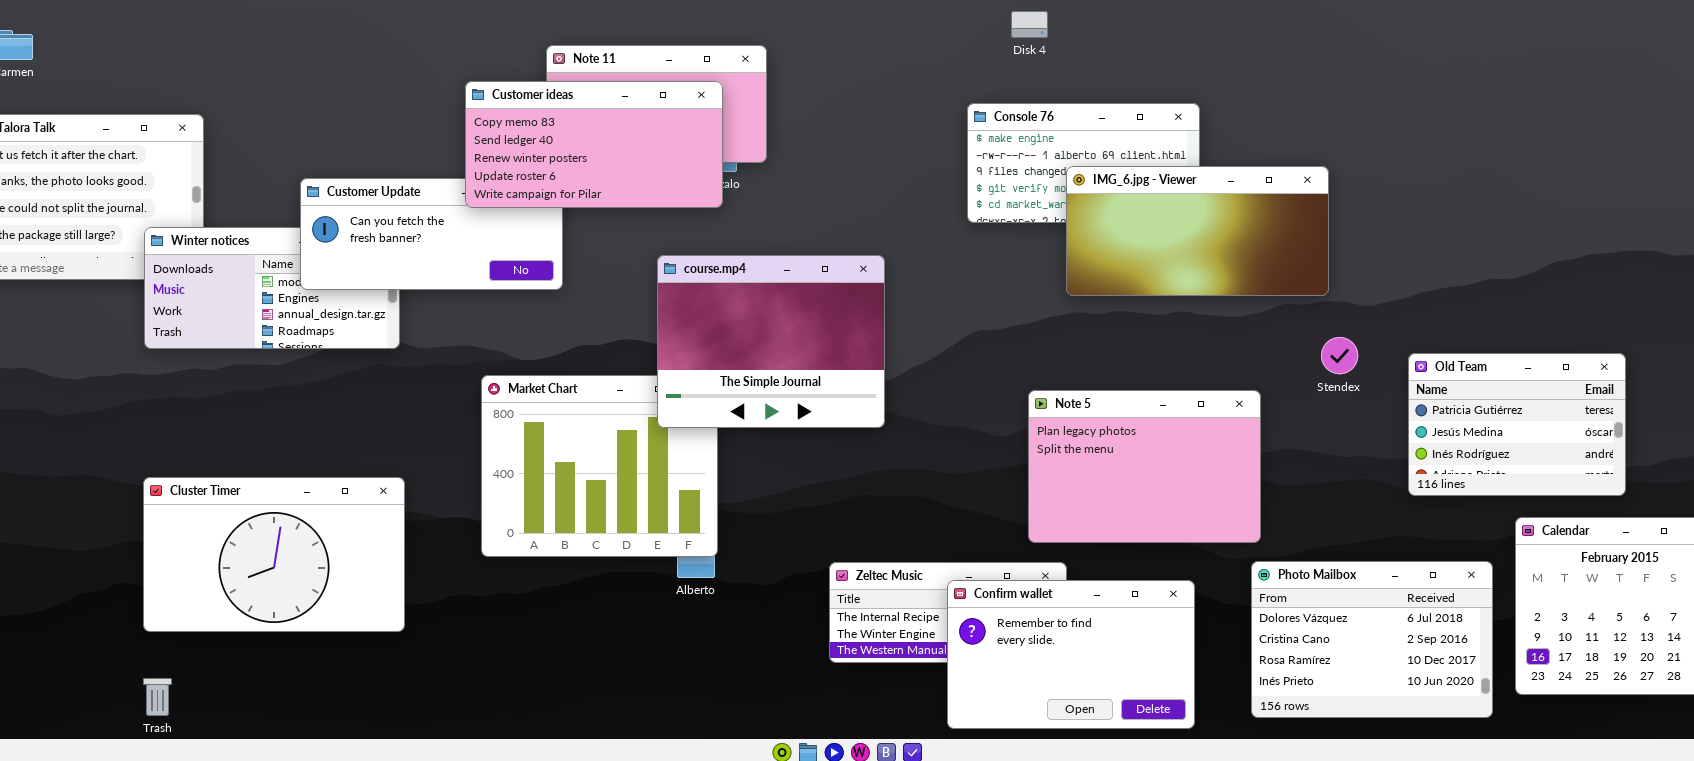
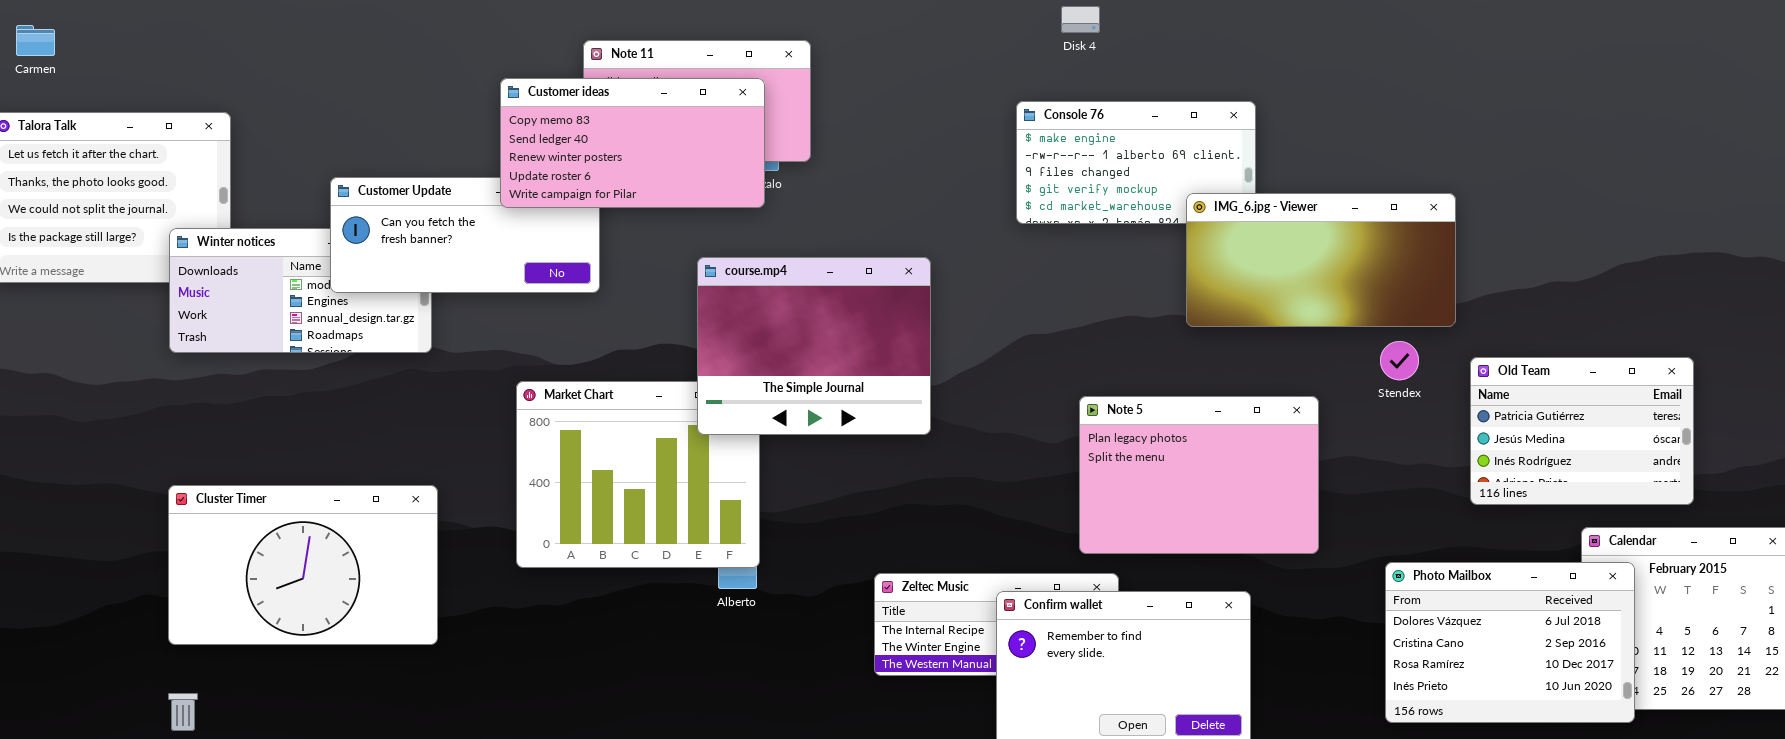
IMG_6.jpg - Viewer: [1066,166,1329,296] -> [1186,193,1456,327], moved
Photo Mailbox: [1251,561,1493,718] -> [1385,562,1635,723], moved

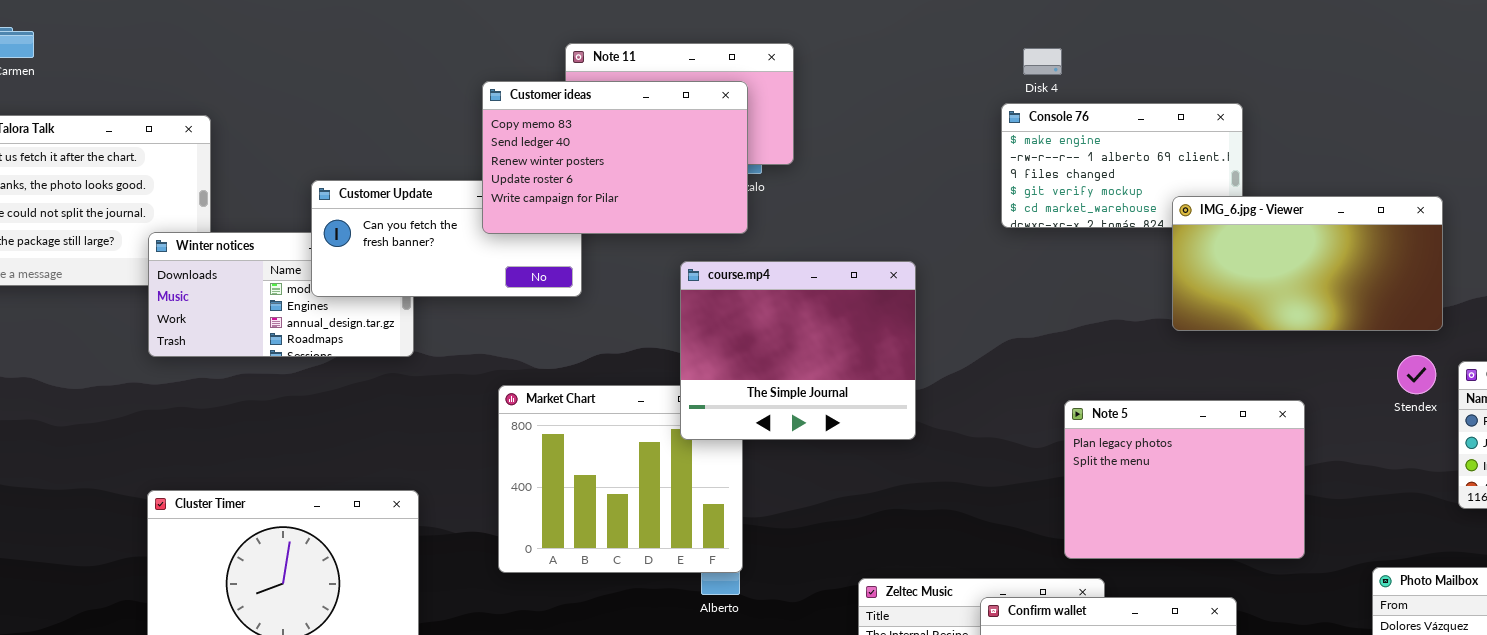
Disk 4: [1061,6,1100,33] -> [1023,48,1062,75], moved
Customer ideas: [500,78,765,208] -> [482,81,748,234], resized
Stendex: [1380,341,1419,380] -> [1397,355,1436,394], moved

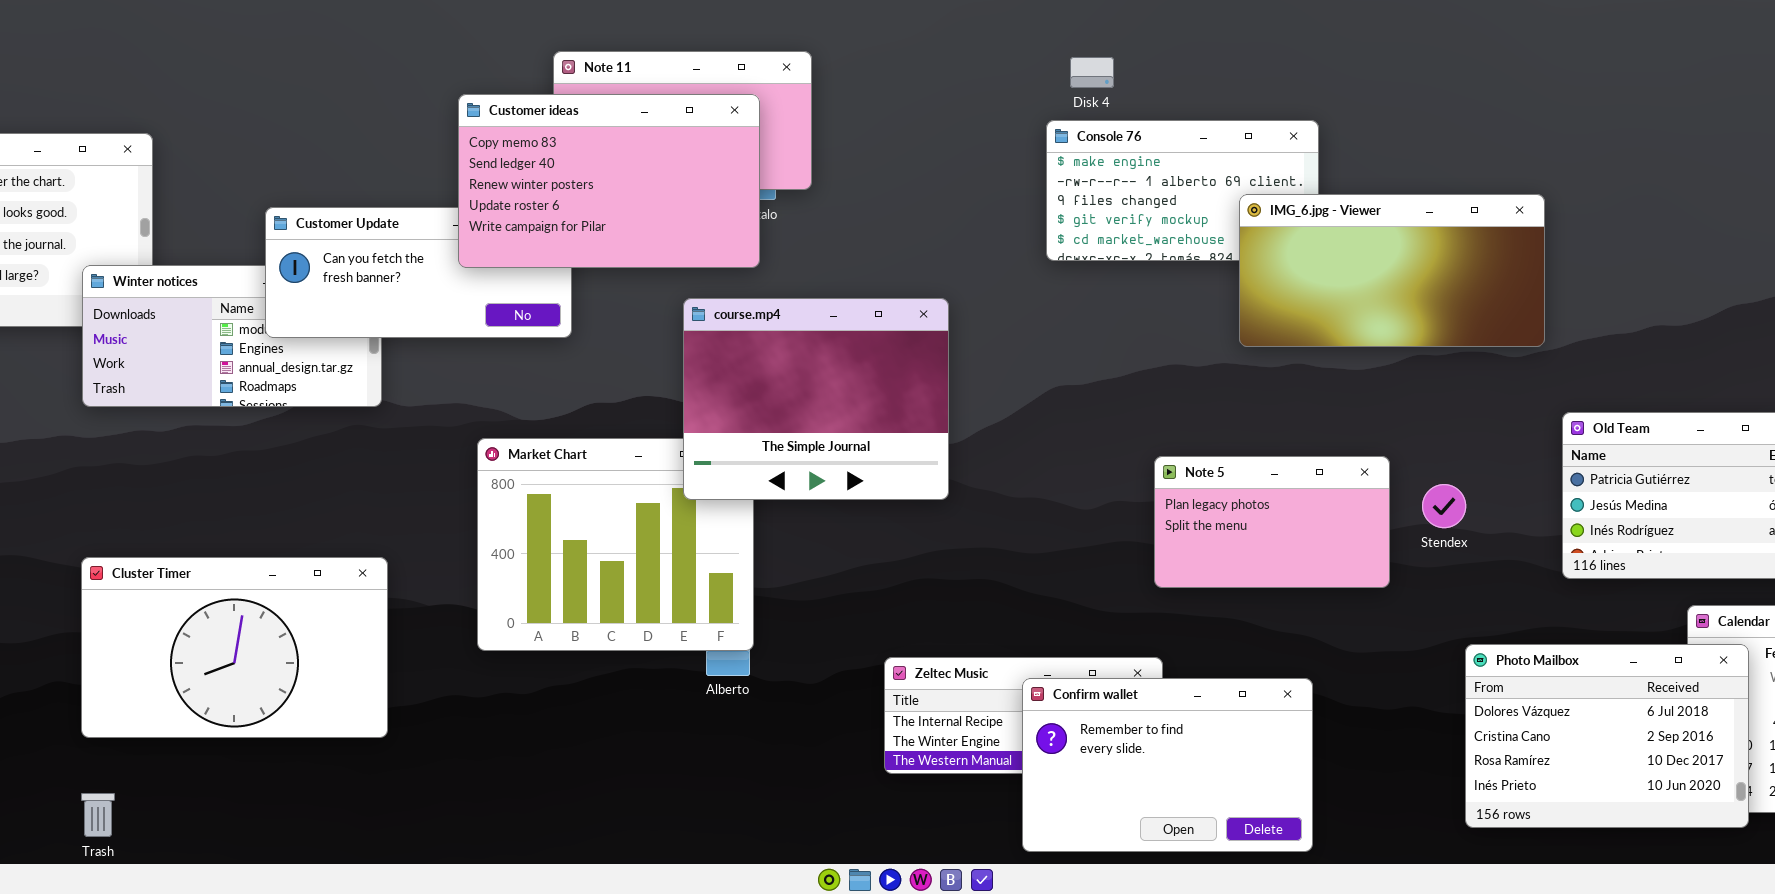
IMG_6.jpg - Viewer: [1172,196,1443,331] -> [1239,194,1545,347], moved
Stendex: [1397,355,1436,394] -> [1422,484,1466,528], moved
Note 5: [1064,400,1305,559] -> [1154,456,1390,588], resized

